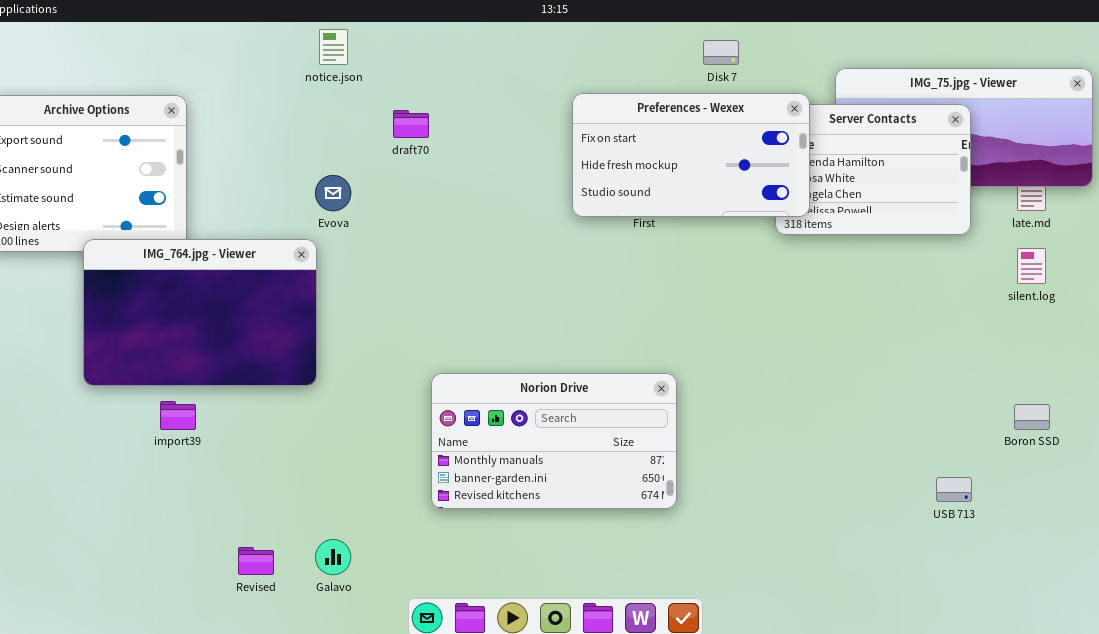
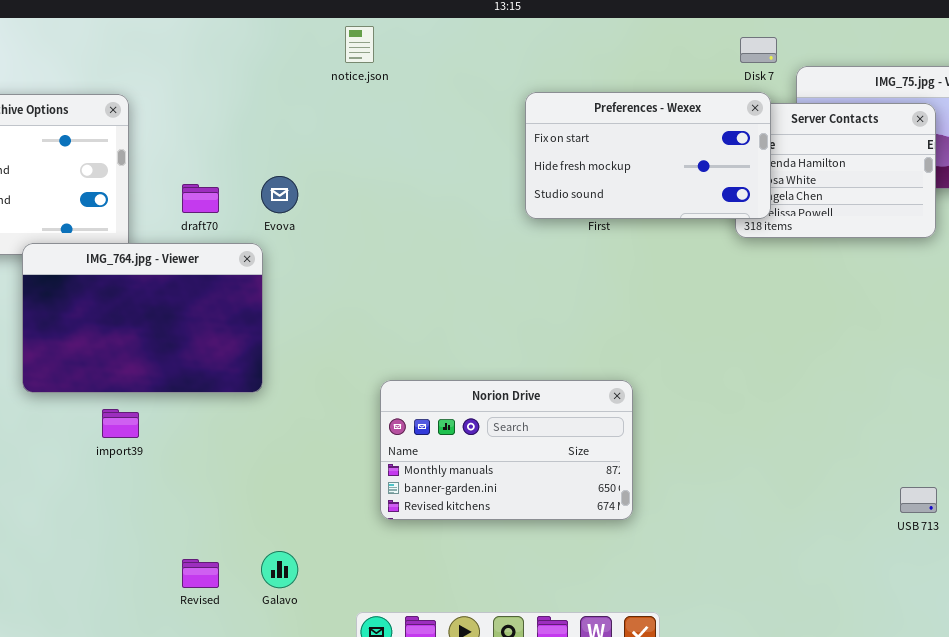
notice.json: [319,29,348,65] -> [345,26,374,63], moved
Disk 7: [703,40,739,65] -> [740,37,777,63], moved
draft70: [393,110,429,138] -> [182,184,219,213], moved

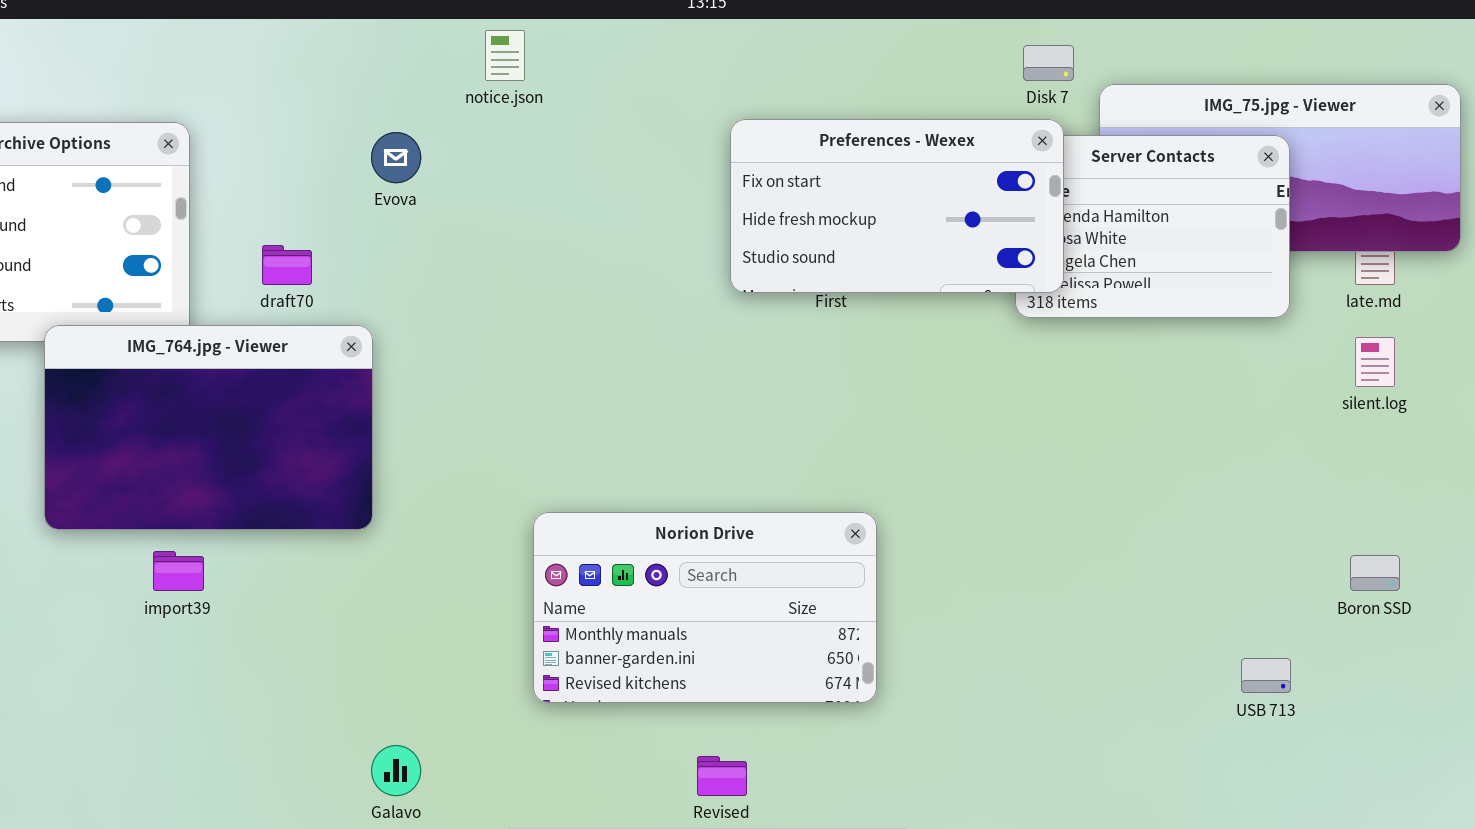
Evova: [261,176,298,213] -> [371,132,421,183], moved
Revised: [182,559,219,588] -> [697,756,747,796], moved

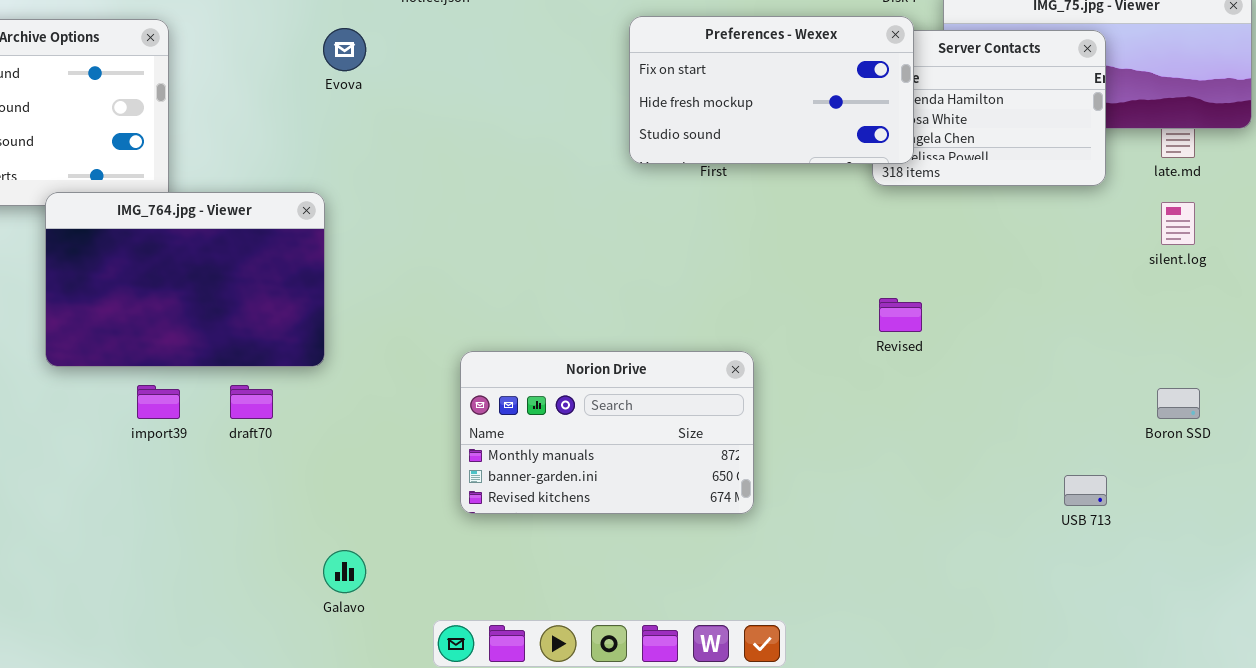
draft70: [262,245,312,285] -> [230,385,273,419], moved
Revised: [697,756,747,796] -> [879,298,922,332], moved

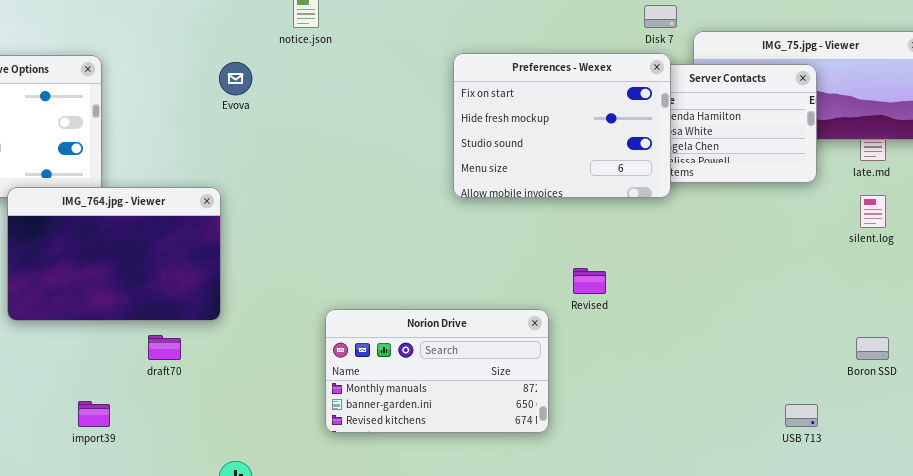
Preferences - Wexex: [629,16,914,164] -> [453,53,671,198], resized
Revised: [879,298,922,332] -> [573,268,606,294], moved
import39: [137,385,180,419] -> [78,401,110,427], moved

